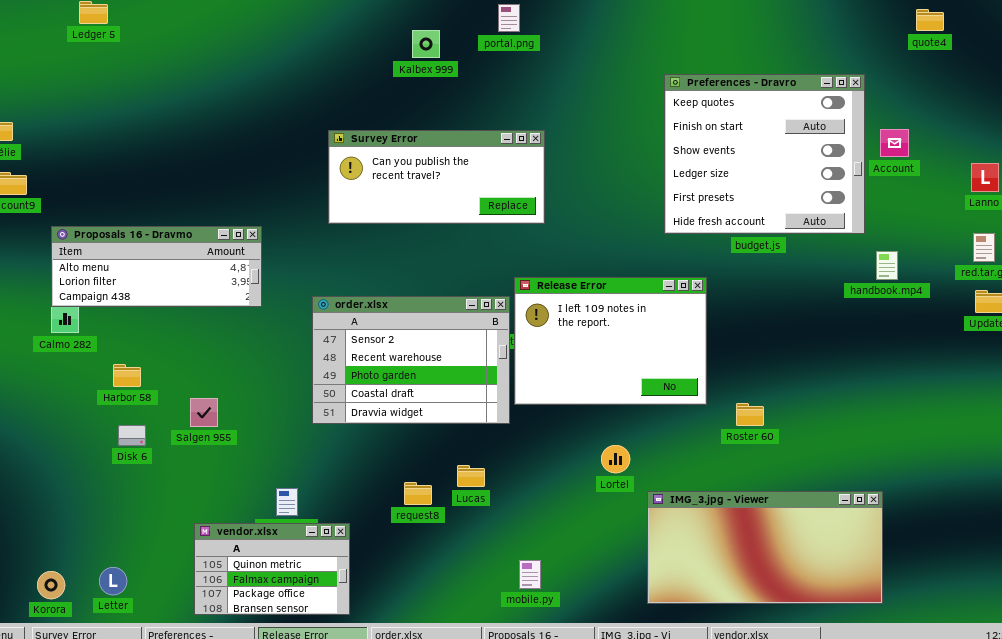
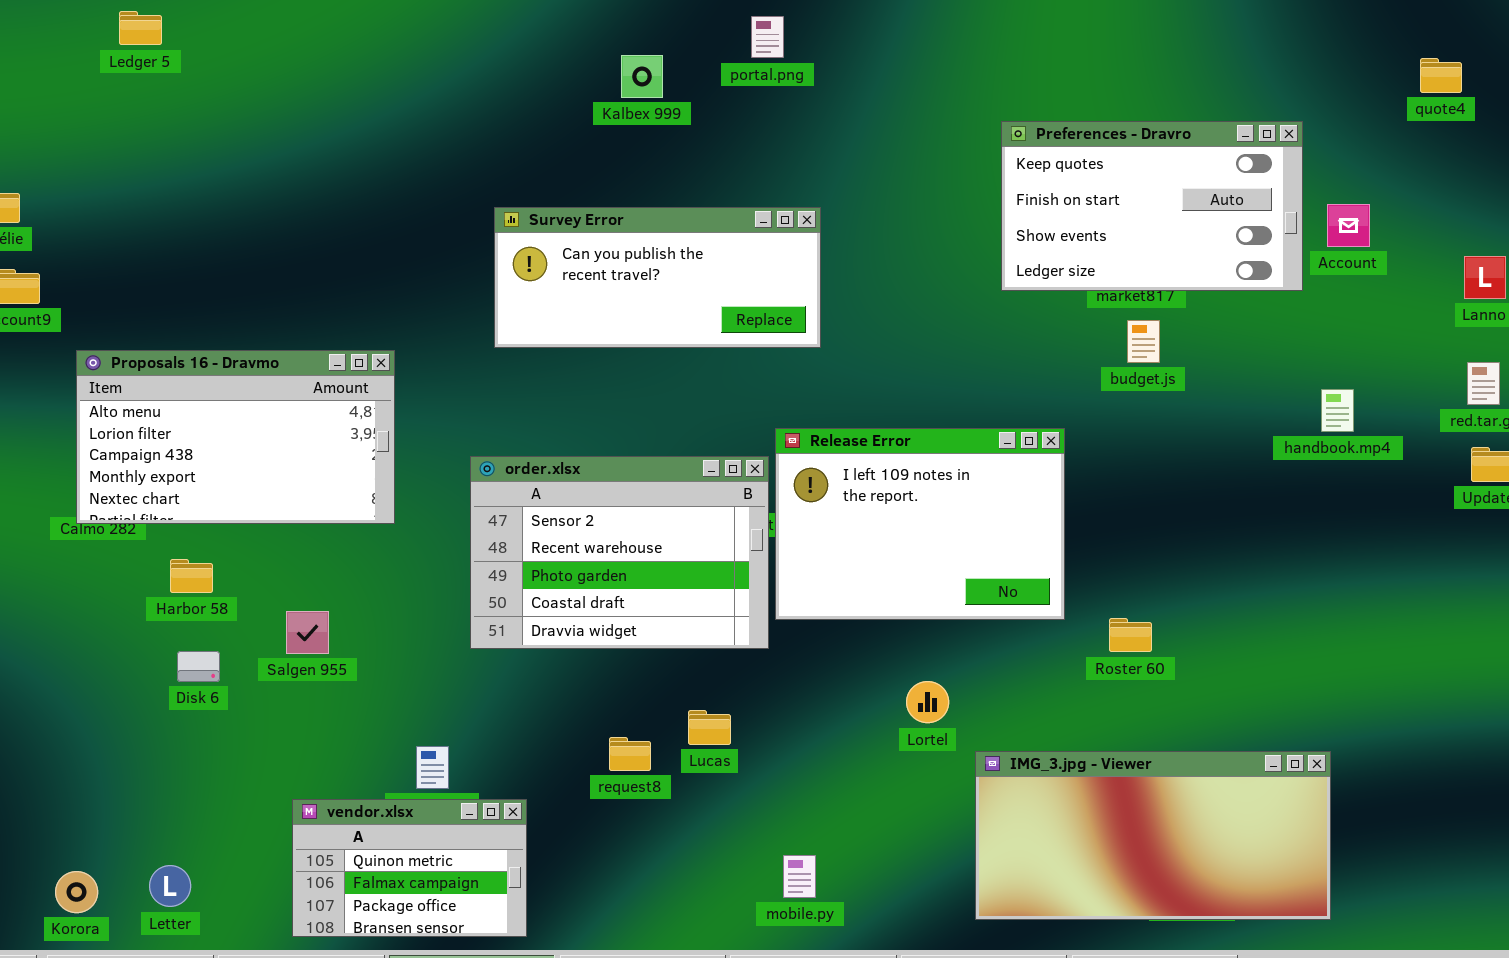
quote4: [916,9,944,31] -> [1420,58,1462,93], moved
Preferences - Dravro: [664,74,865,234] -> [1001,121,1303,291], resized
Proposals 16 - Dravmo: [51,226,262,307] -> [76,350,395,524], resized

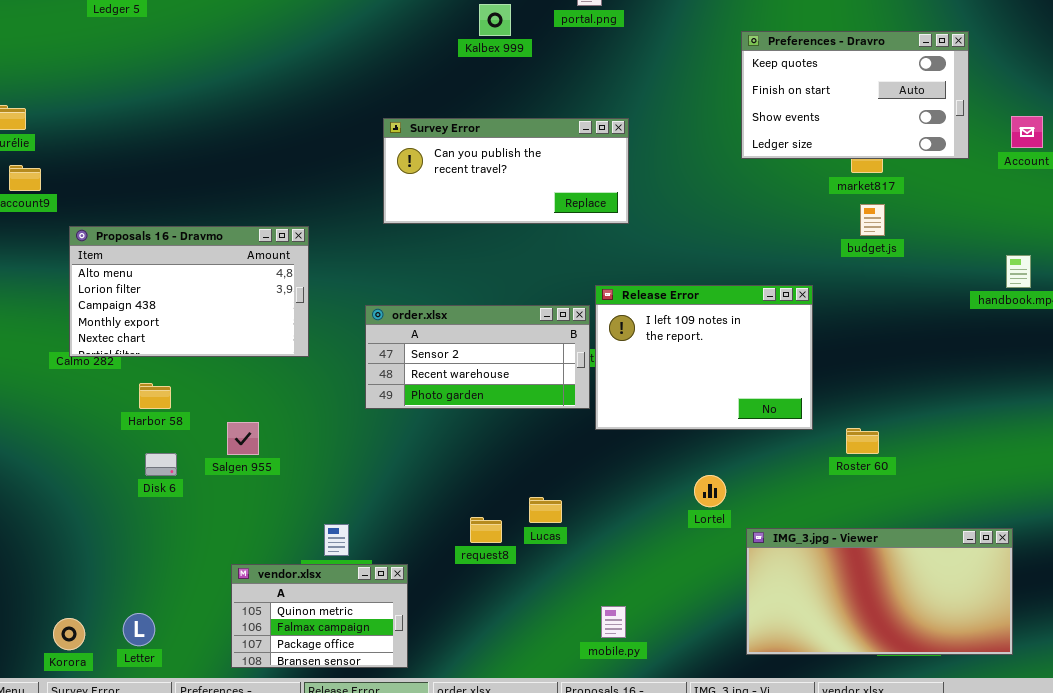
Preferences - Dravro: [1001,121,1303,291] -> [741,31,969,159], moved
order.xlsx: [470,456,769,649] -> [365,305,590,409], resized

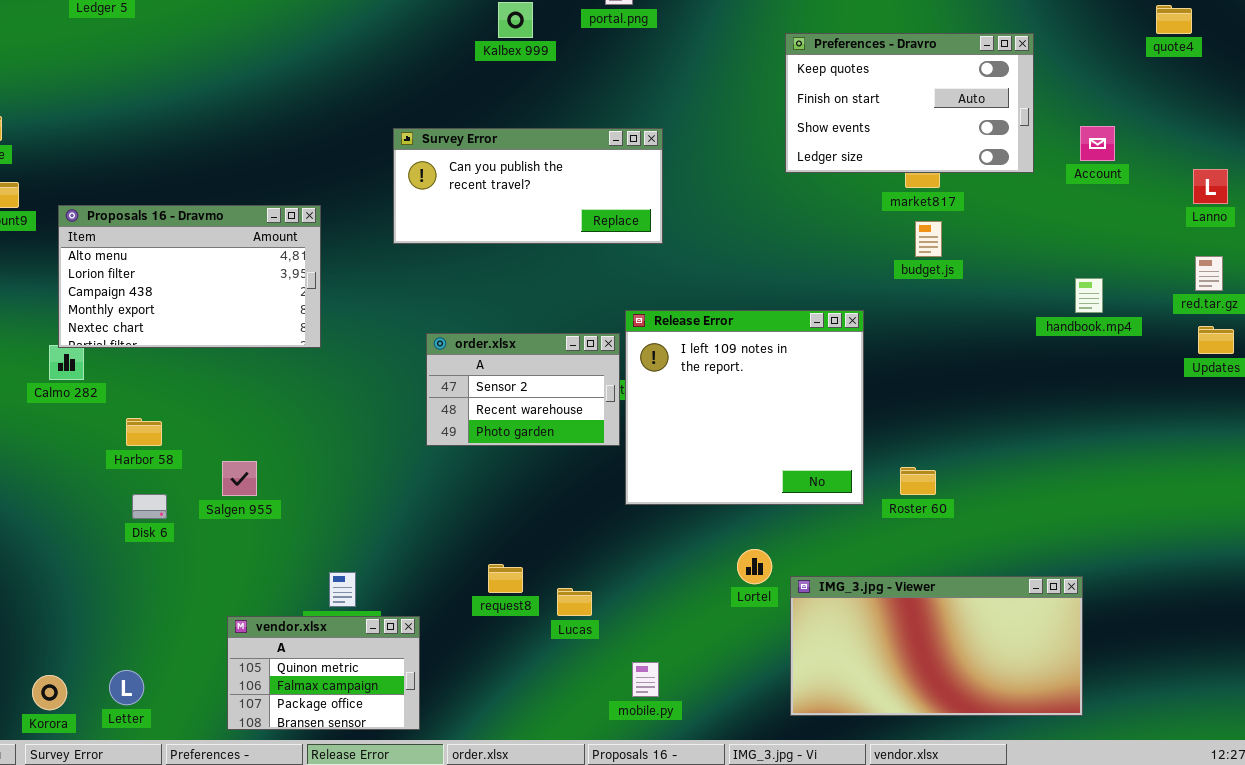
Proposals 16 - Dravmo: [69,226,309,357] -> [58,205,321,348], moved
Release Error: [595,285,813,430] -> [625,310,864,505], resized
order.xlsx: [365,305,590,409] -> [426,333,620,446], resized
Lortel: [694,475,726,507] -> [737,549,772,584], moved
Lucas: [529,497,562,523] -> [557,588,592,616], moved

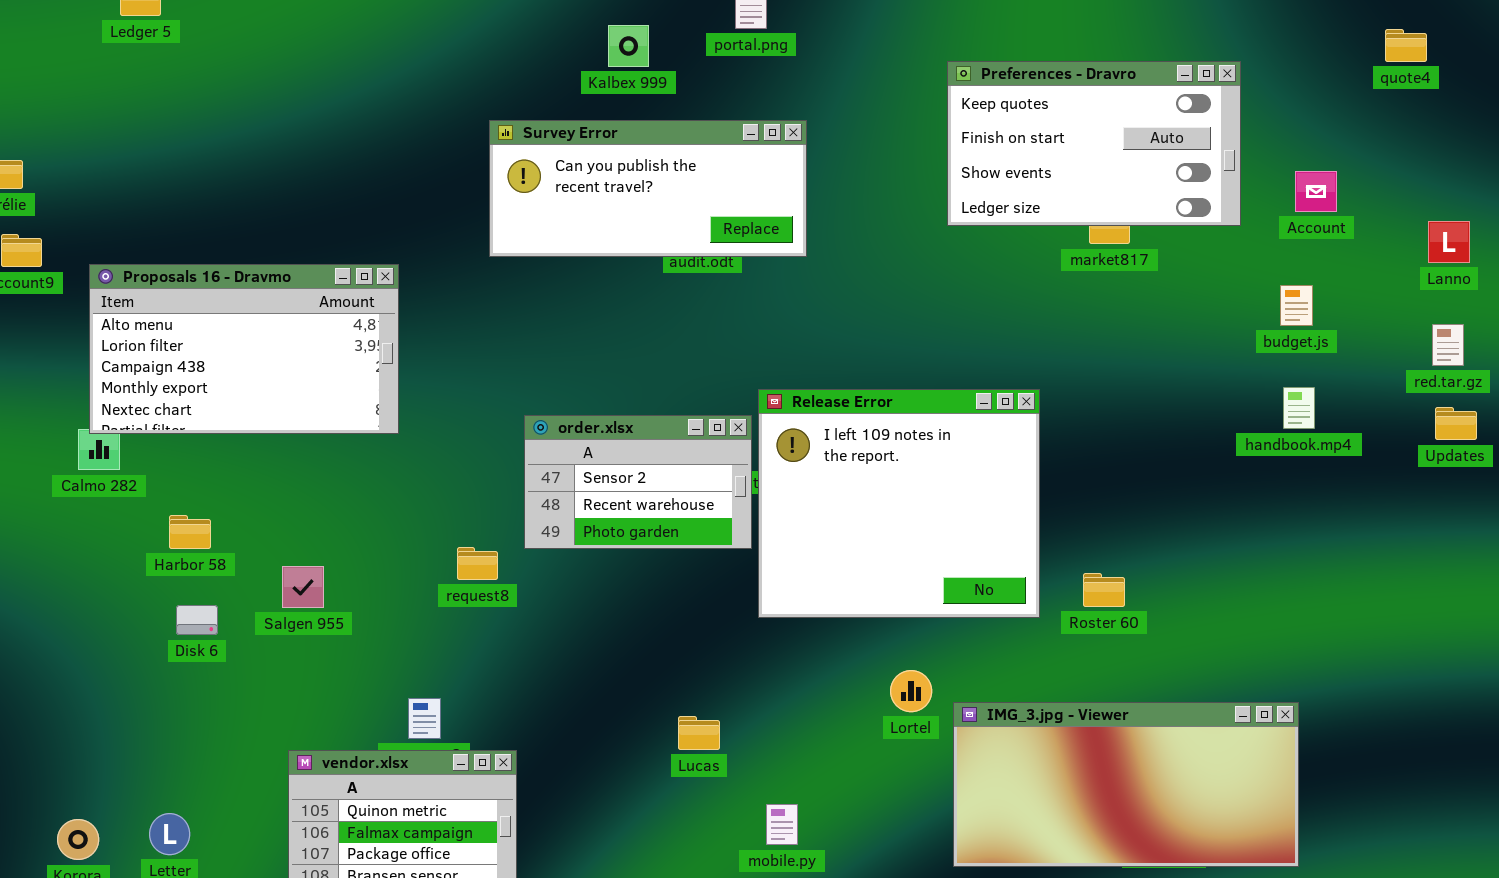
Survey Error: [393,128,663,244] -> [489,120,807,257], moved
budget.js: [915,221,942,257] -> [1280,285,1313,326], moved
handbook.mp4: [1075,278,1103,313] -> [1283,387,1315,429], moved
request8: [488,564,523,593] -> [457,547,498,580], moved

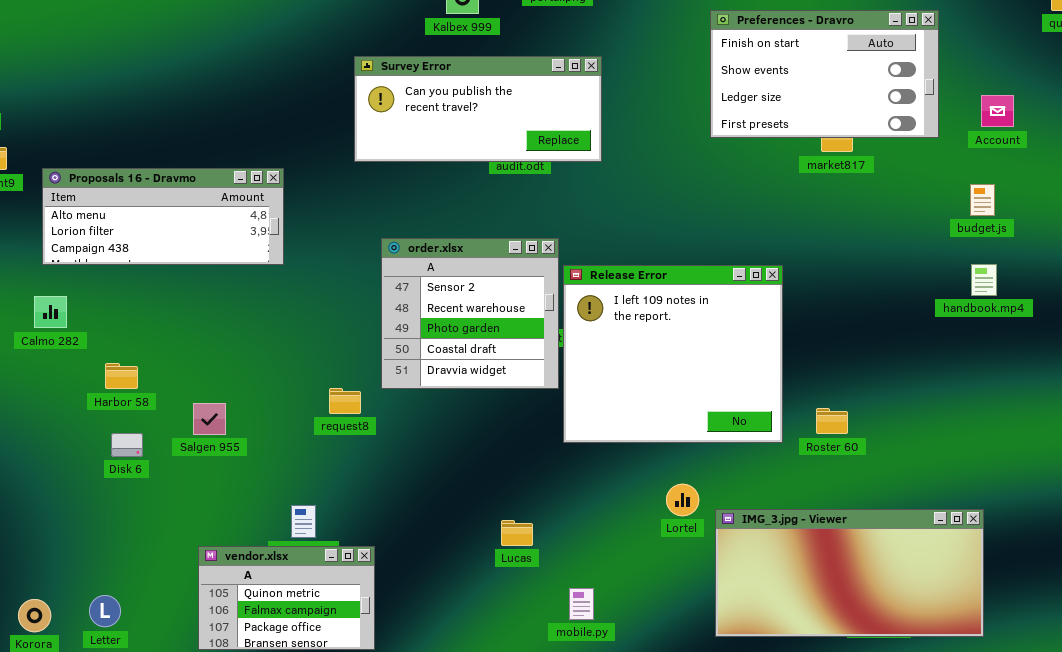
Preferences - Dravro: [947,61,1241,226] -> [710,10,939,138], scrolled down 1 row
Proposals 16 - Dravmo: [89,264,399,434] -> [42,168,284,265], resized
order.xlsx: [524,415,752,549] -> [381,238,559,389], resized

